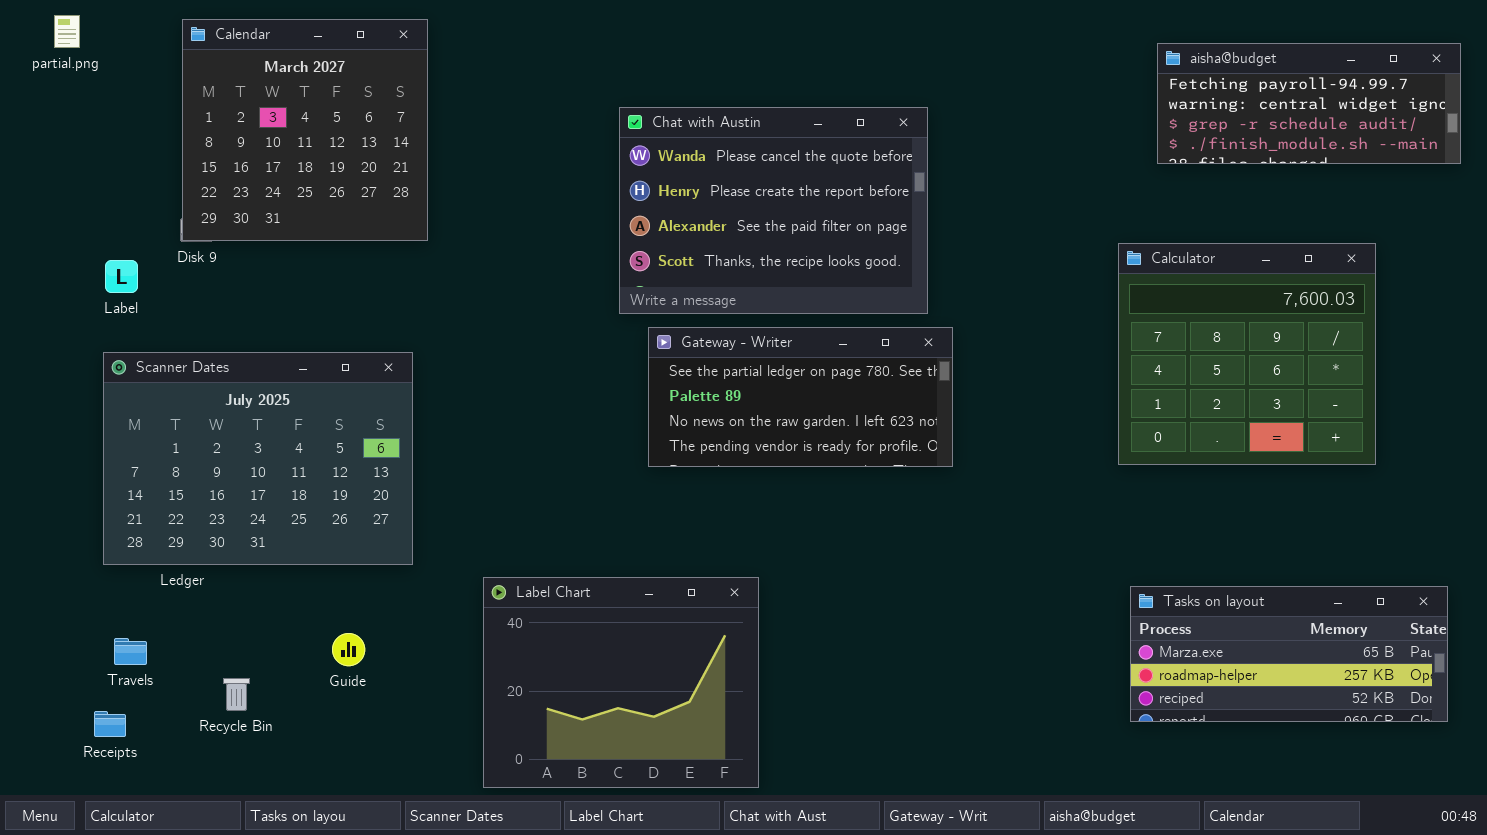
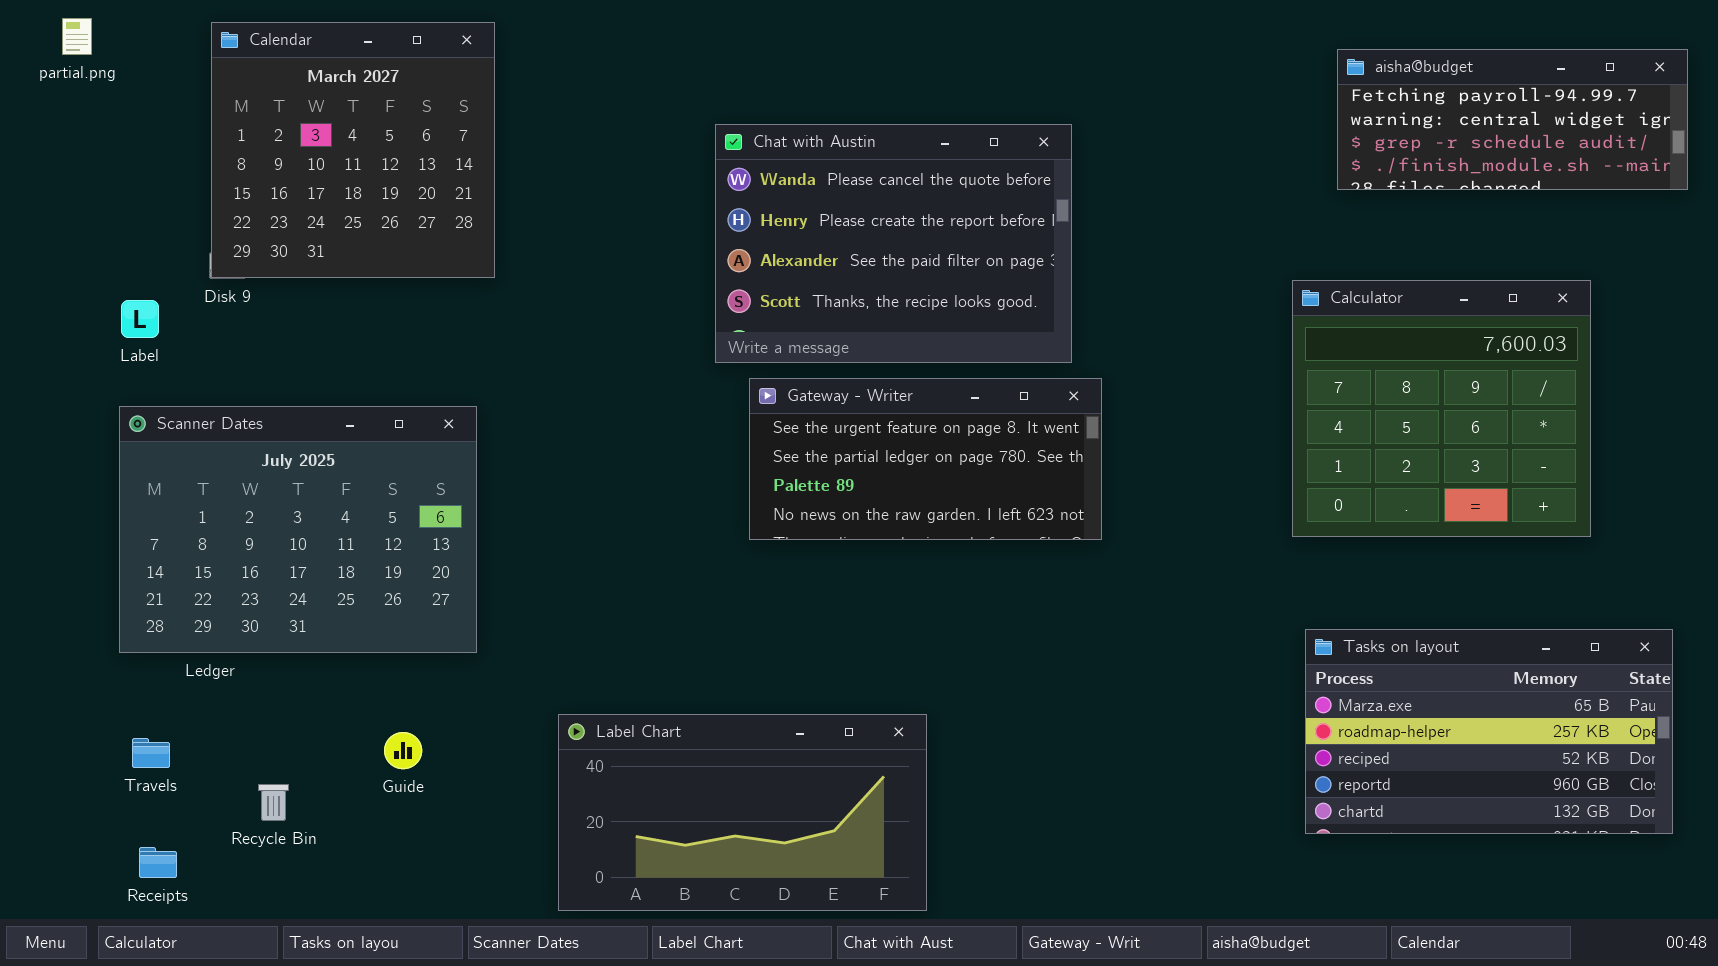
Gateway - Writer: [648,327,953,467] -> [749,378,1102,540], scrolled up 1 row
Label Chart: [483,577,759,788] -> [558,714,927,911], resized
Tasks on layout: [1130,586,1448,722] -> [1305,629,1673,834], resized
Receipts: [94,711,126,737] -> [139,847,177,878], moved

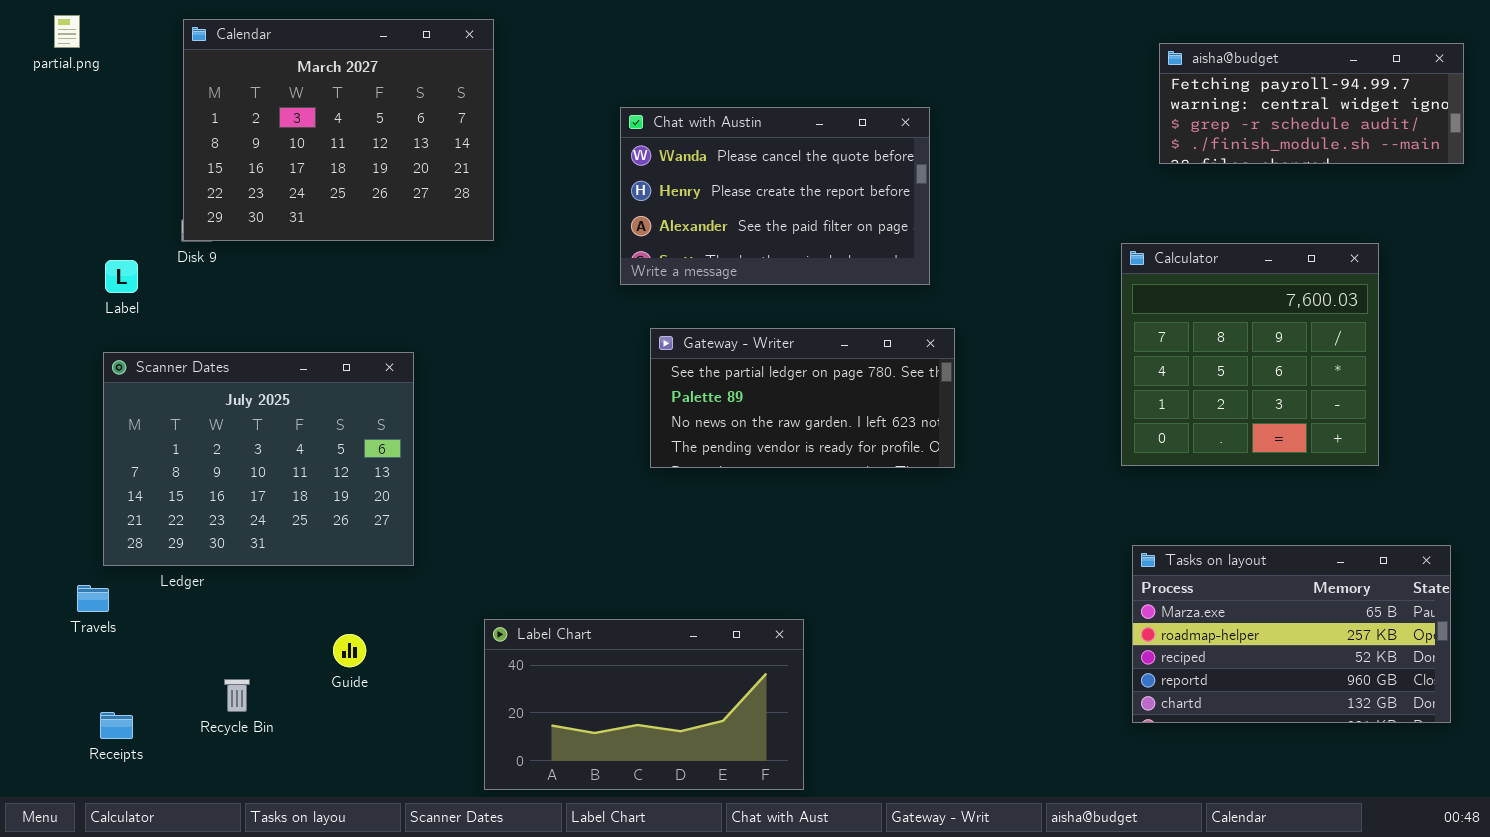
Calendar: [211,22,495,278] -> [183,19,494,241], resized
Chat with Austin: [715,124,1072,363] -> [620,107,930,285], resized
Gateway - Writer: [749,378,1102,540] -> [650,328,955,468], scrolled down 1 row
Travels: [132,738,170,768] -> [77,585,109,612], moved
Receipts: [139,847,177,878] -> [100,712,133,739], moved

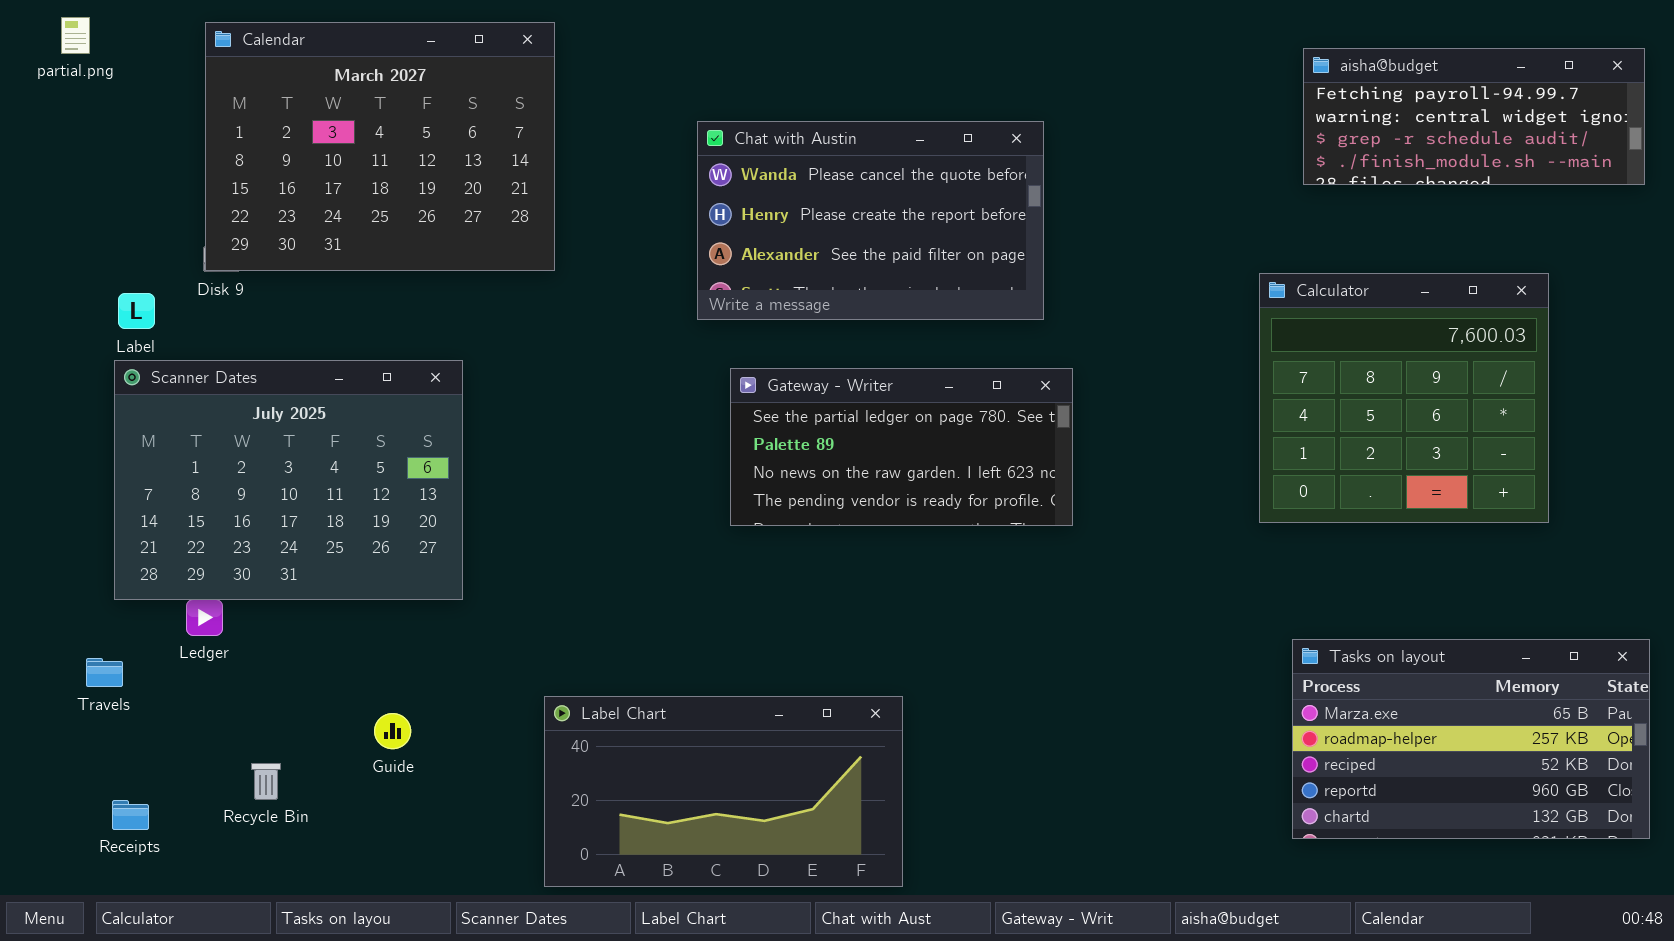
Scanner Dates: [103,352,414,566] -> [114,360,463,600], moved
Tasks on layout: [1132,545,1451,723] -> [1292,639,1650,839], moved

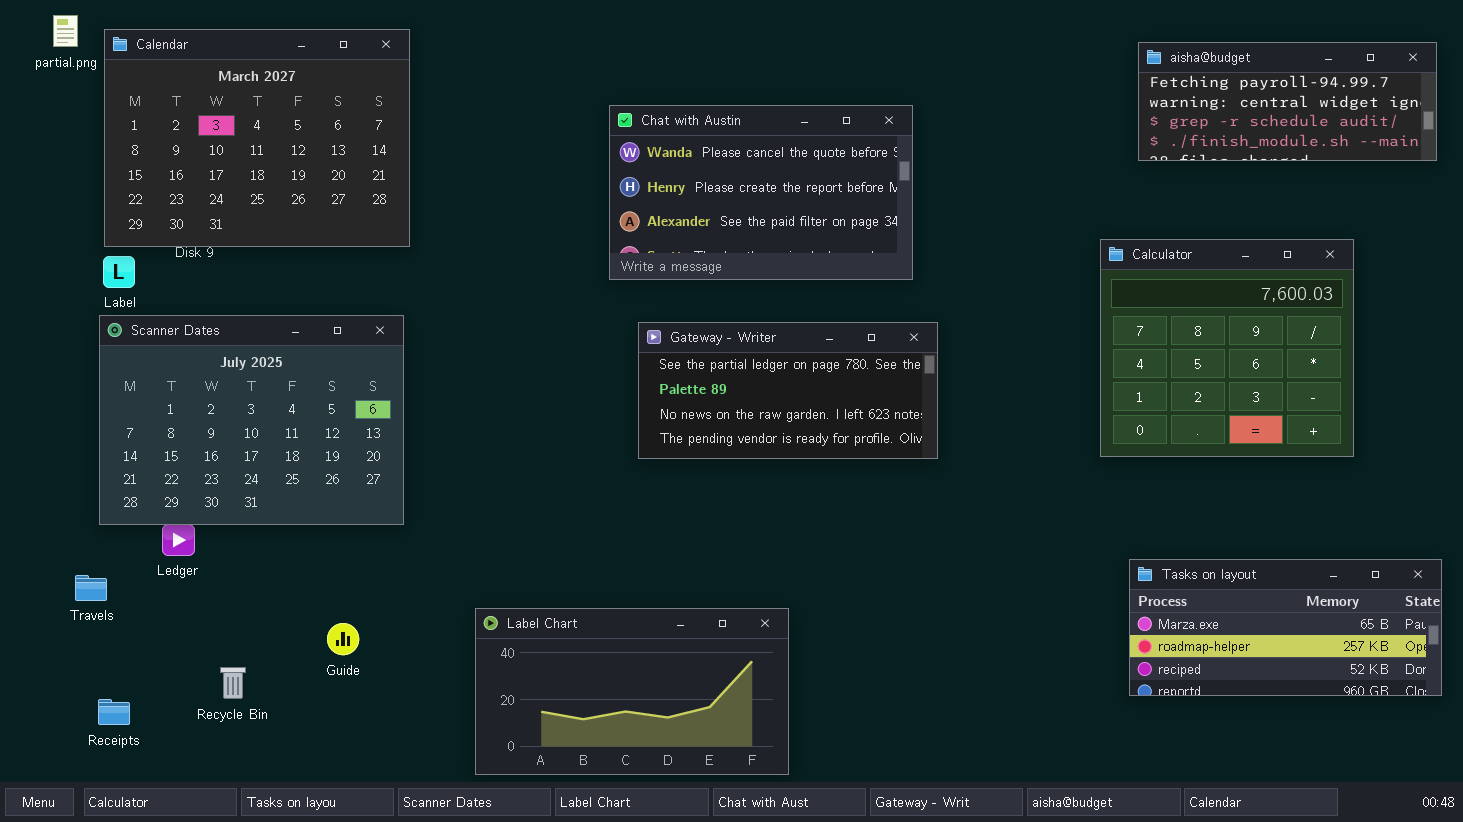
Calendar: [205,22,555,271] -> [104,29,410,247], moved
Tasks on layout: [1292,639,1650,839] -> [1129,559,1442,696], resized

